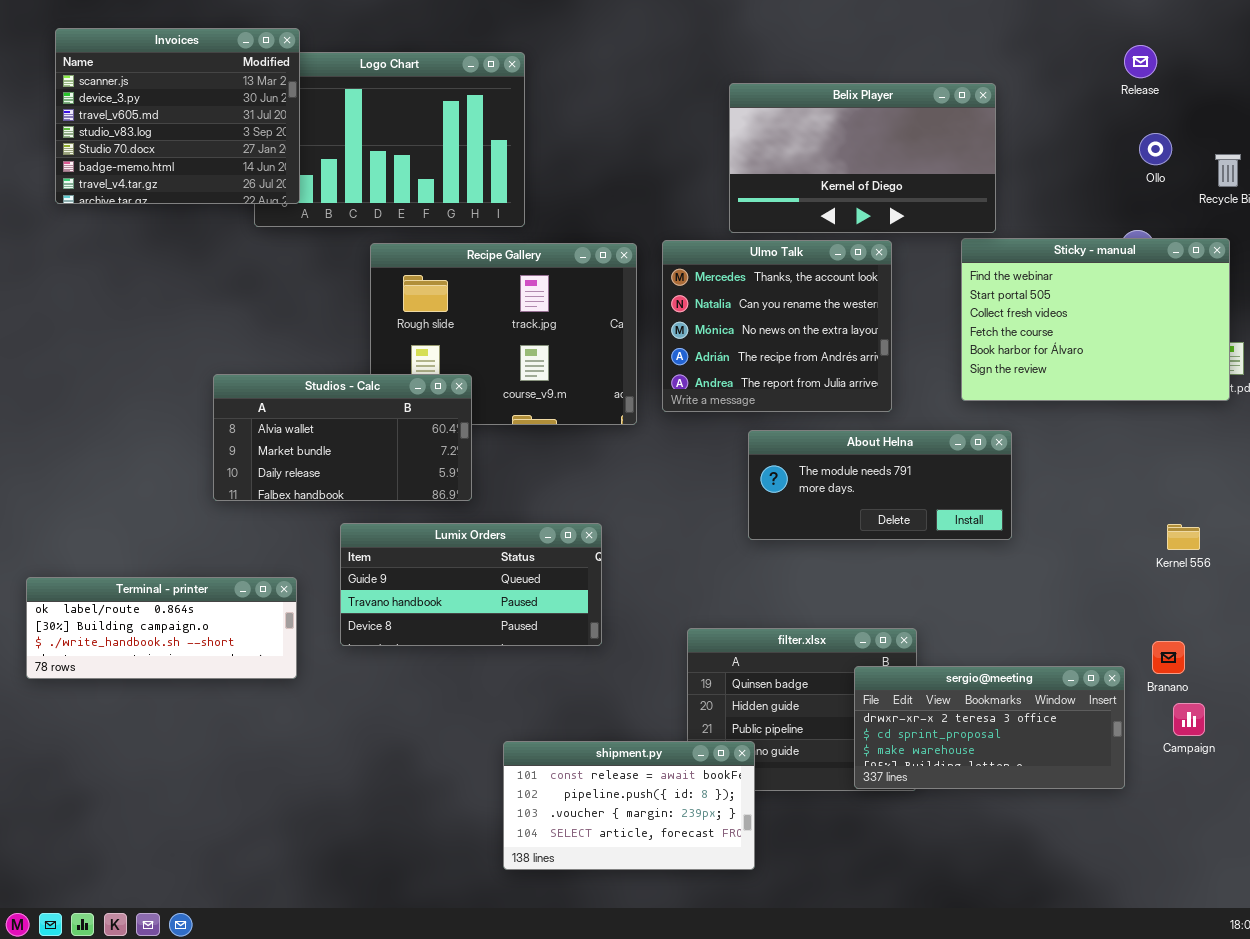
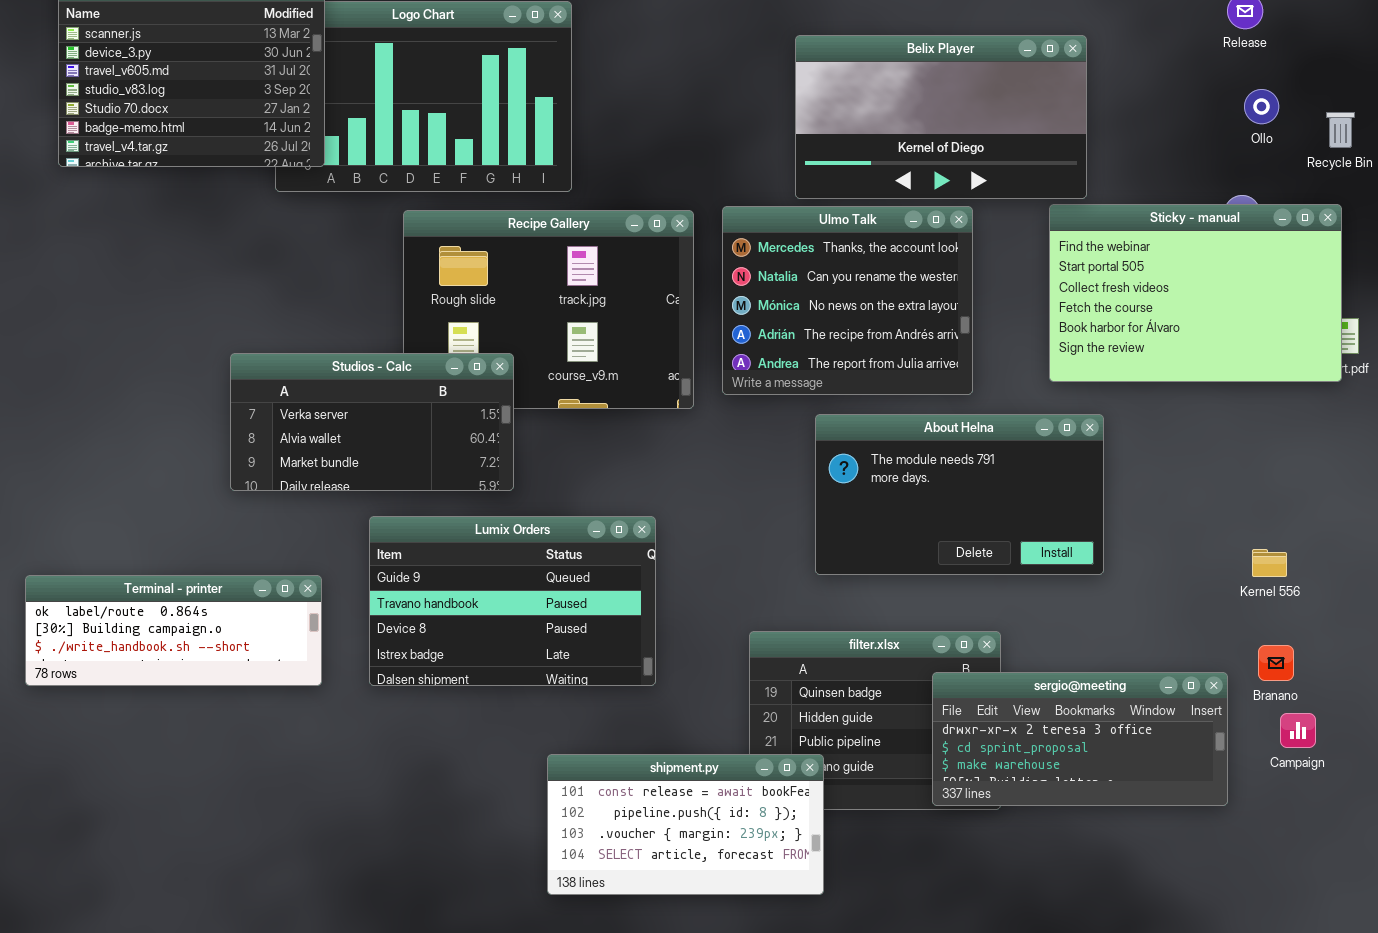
Studios - Calc: [213,374,472,501] -> [230,353,514,491], scrolled up 1 row
About Helna: [748,430,1012,540] -> [815,414,1104,575], resized
Lumix Orders: [340,523,602,646] -> [369,516,656,686], resized
Kernel 556: [1167,524,1200,550] -> [1252,549,1287,577], moved

